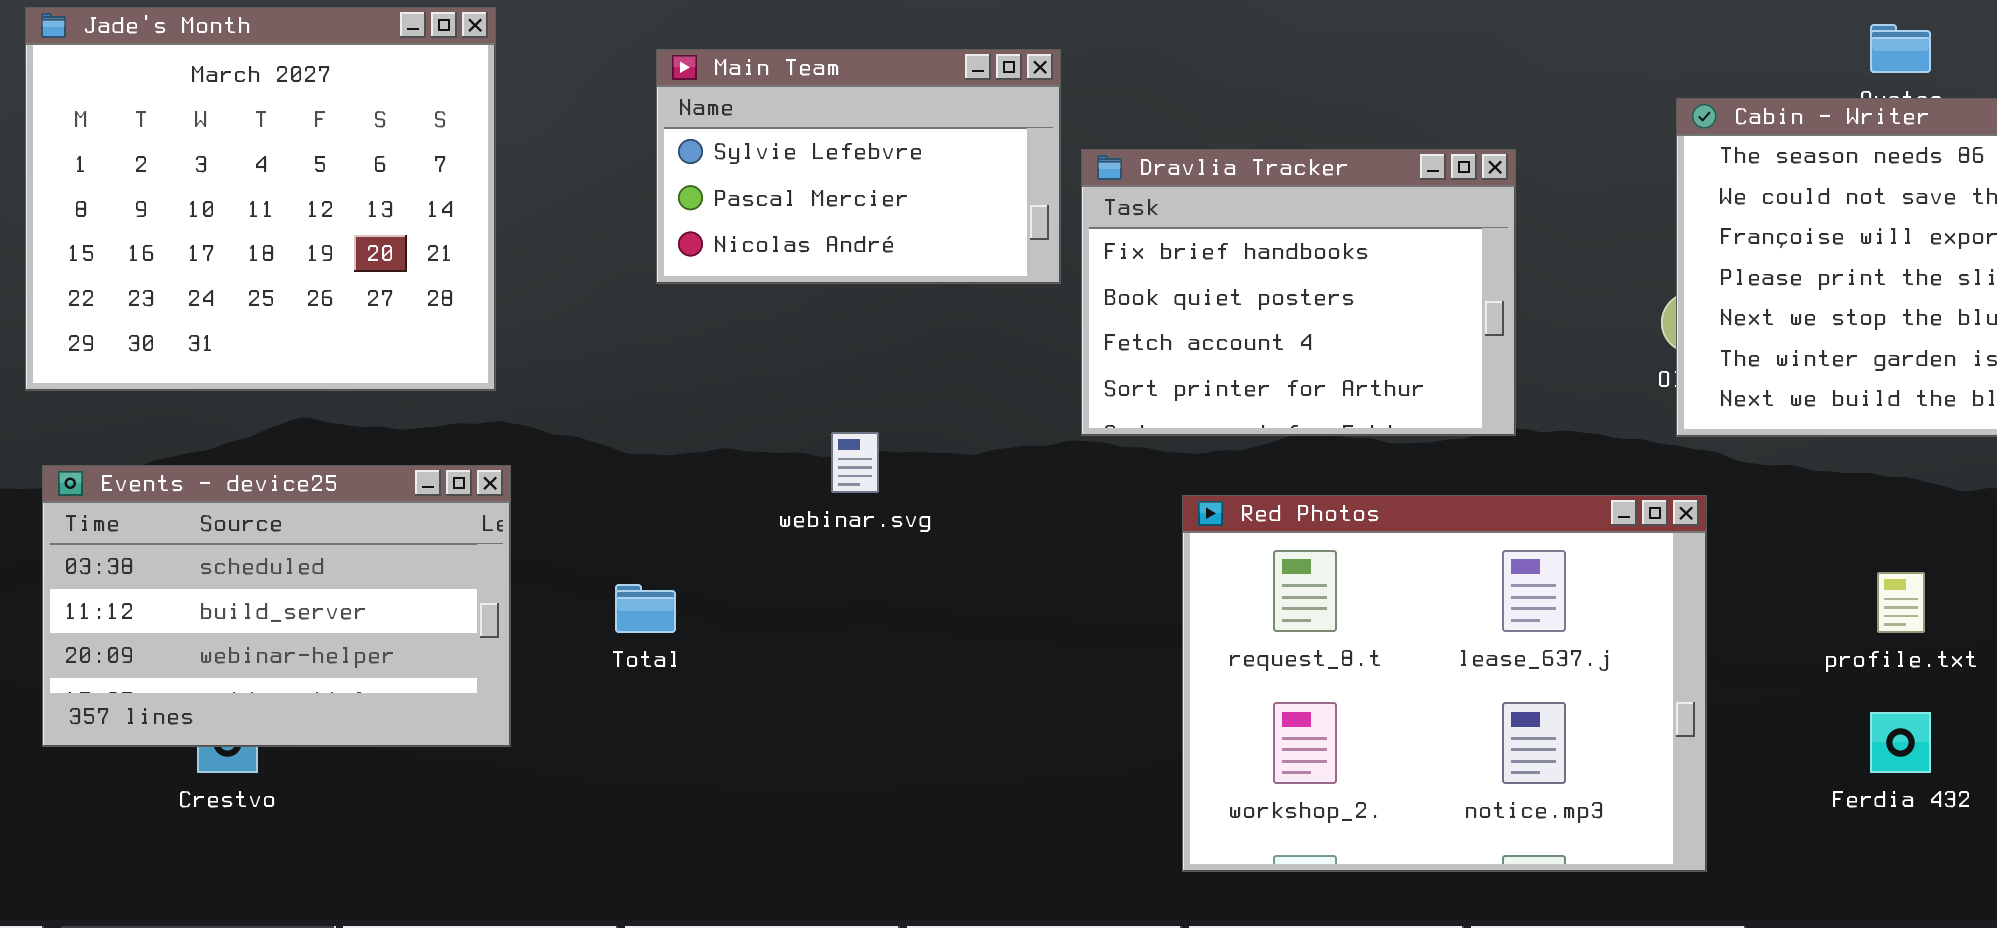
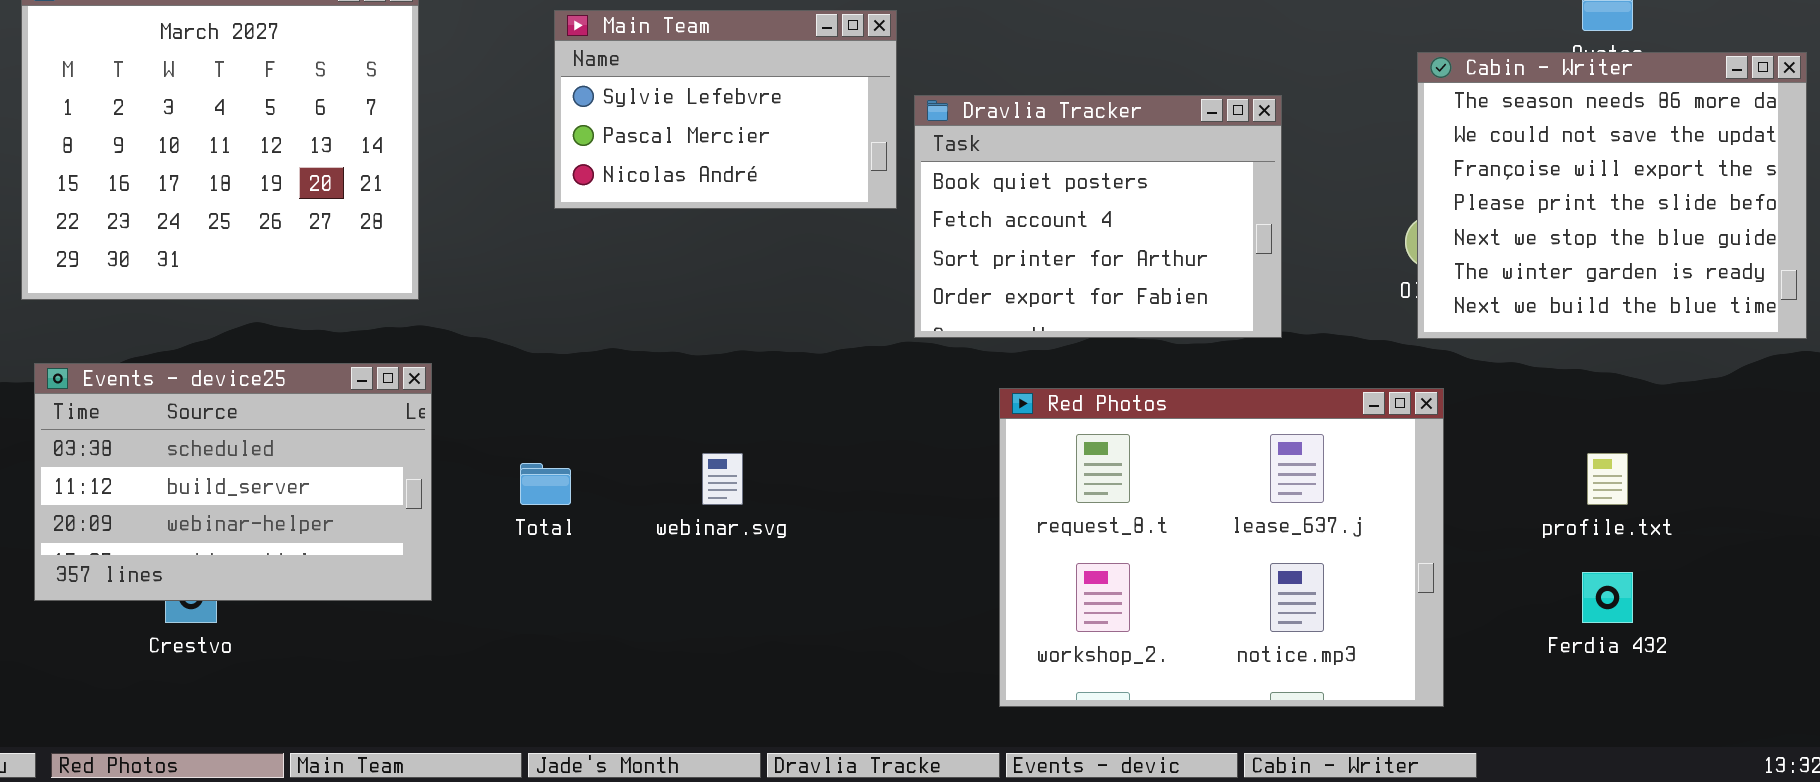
Dravlia Tracker: [1081,149,1516,436] -> [914,95,1282,338], scrolled down 1 row
webinar.svg: [831,432,879,493] -> [702,453,743,505], moved

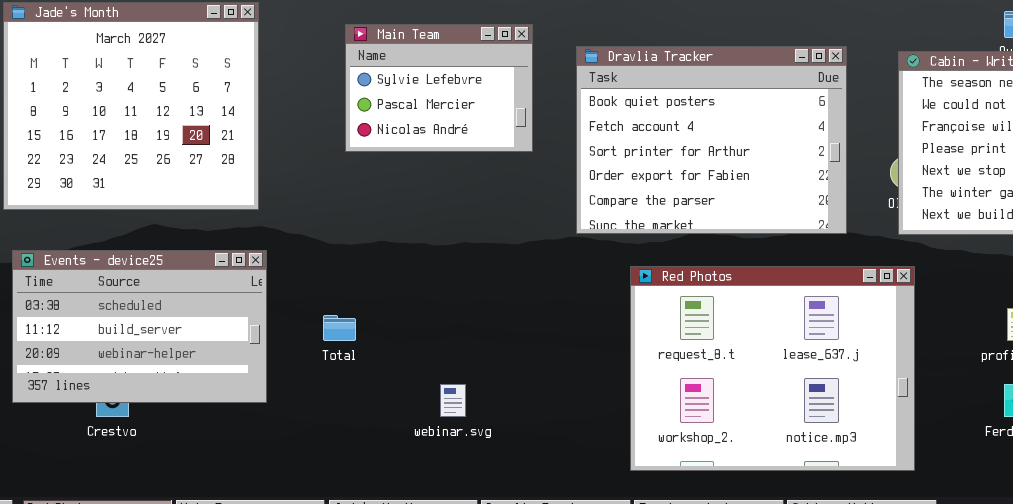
Main Team: [554,10,897,209] -> [345,24,533,152], resized
Dravlia Tracker: [914,95,1282,338] -> [576,46,847,234], resized
webinar.svg: [702,453,743,505] -> [440,384,466,417], moved

